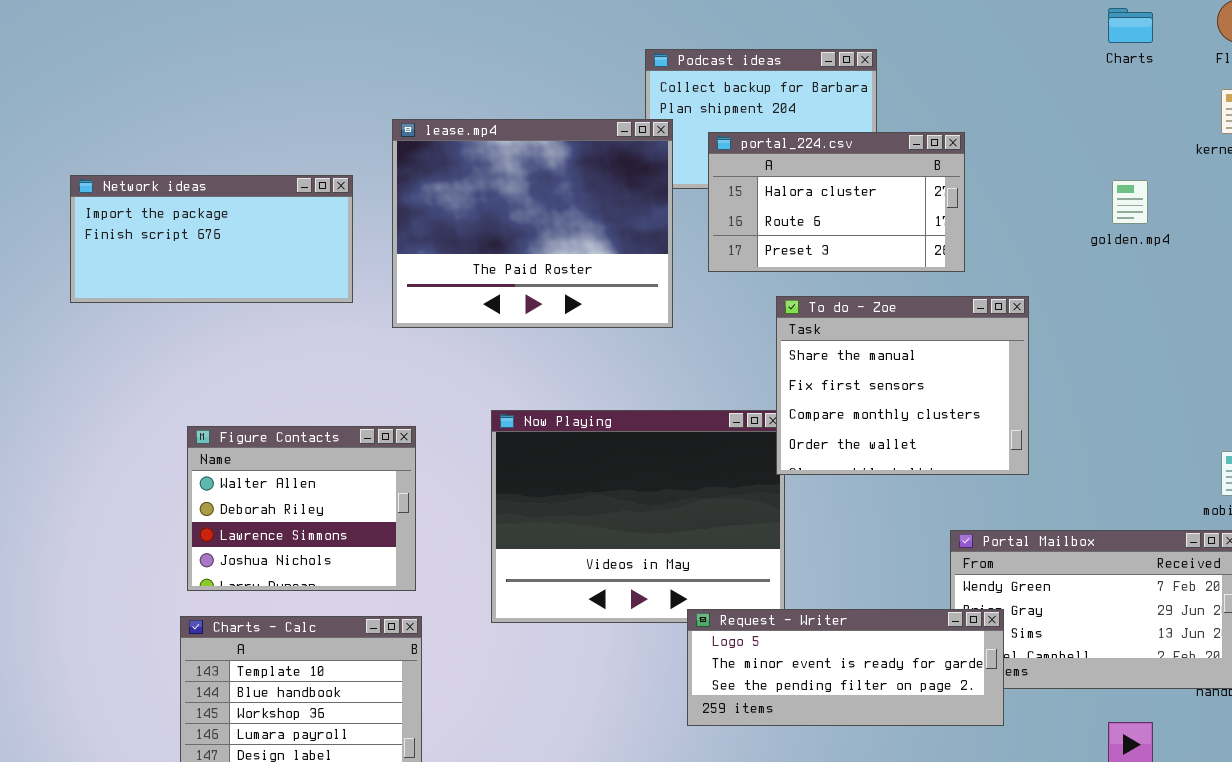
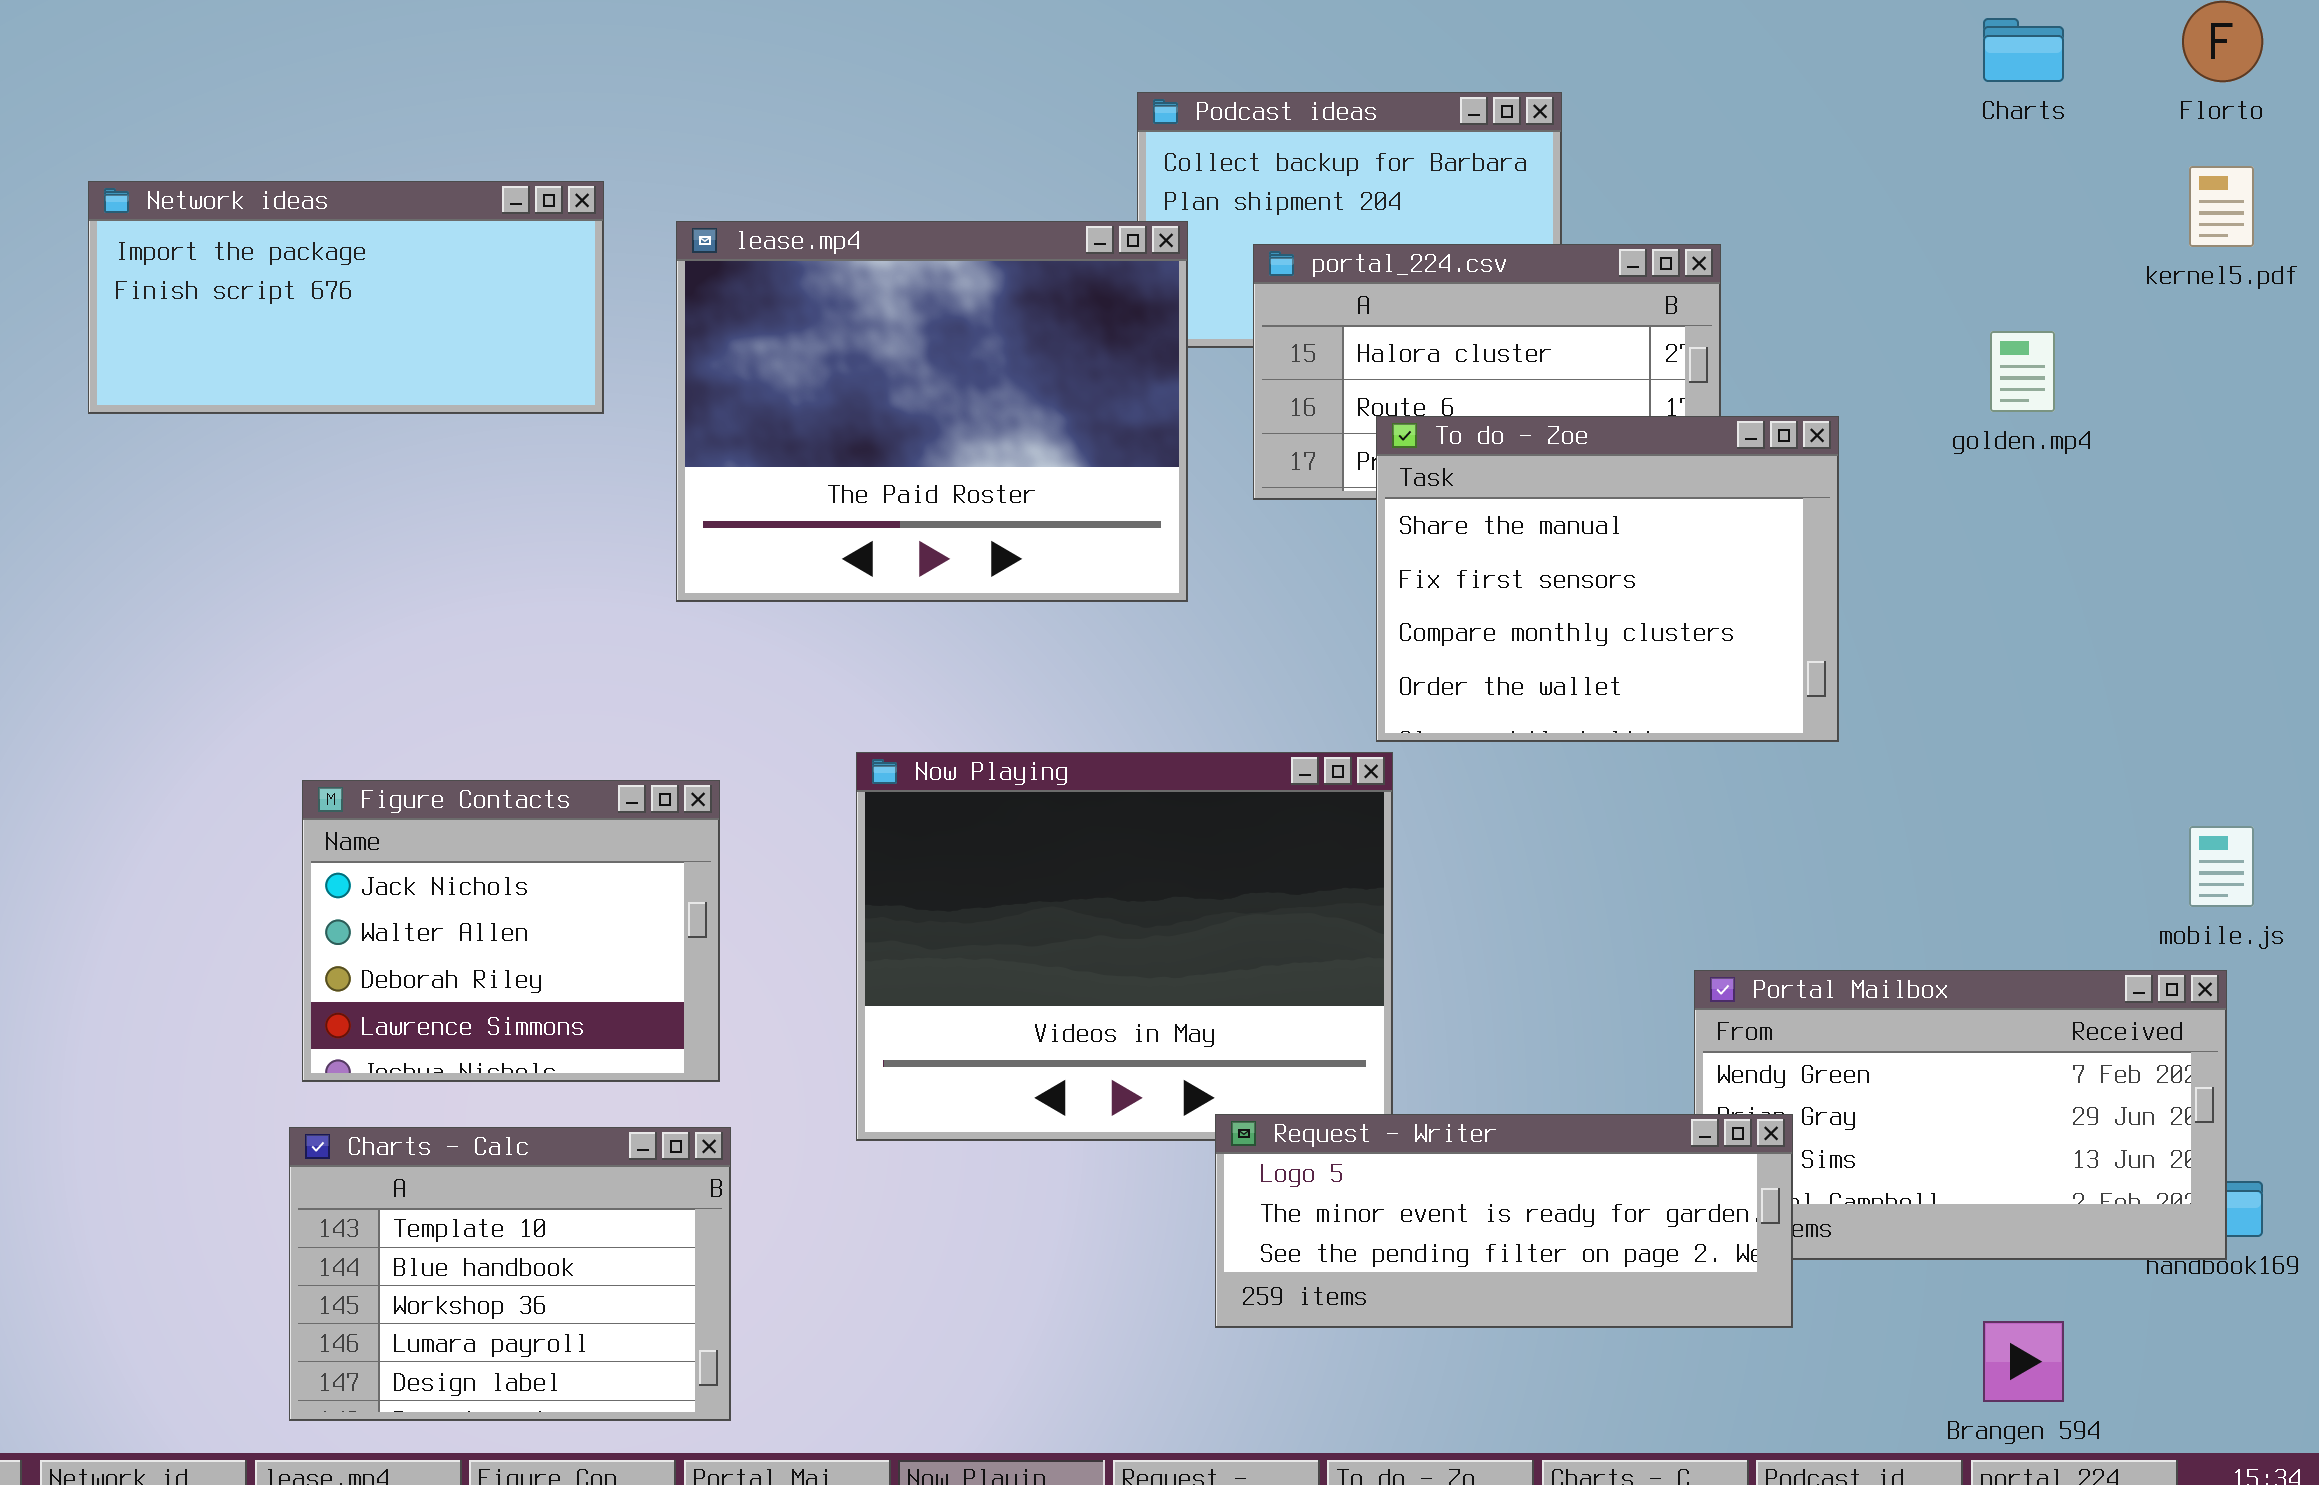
Network ideas: [70,175,353,303] -> [88,181,604,414], moved
To do - Zoe: [776,296,1029,475] -> [1376,416,1839,742], moved
Figure Contacts: [187,426,416,591] -> [302,780,720,1082], scrolled up 1 row

